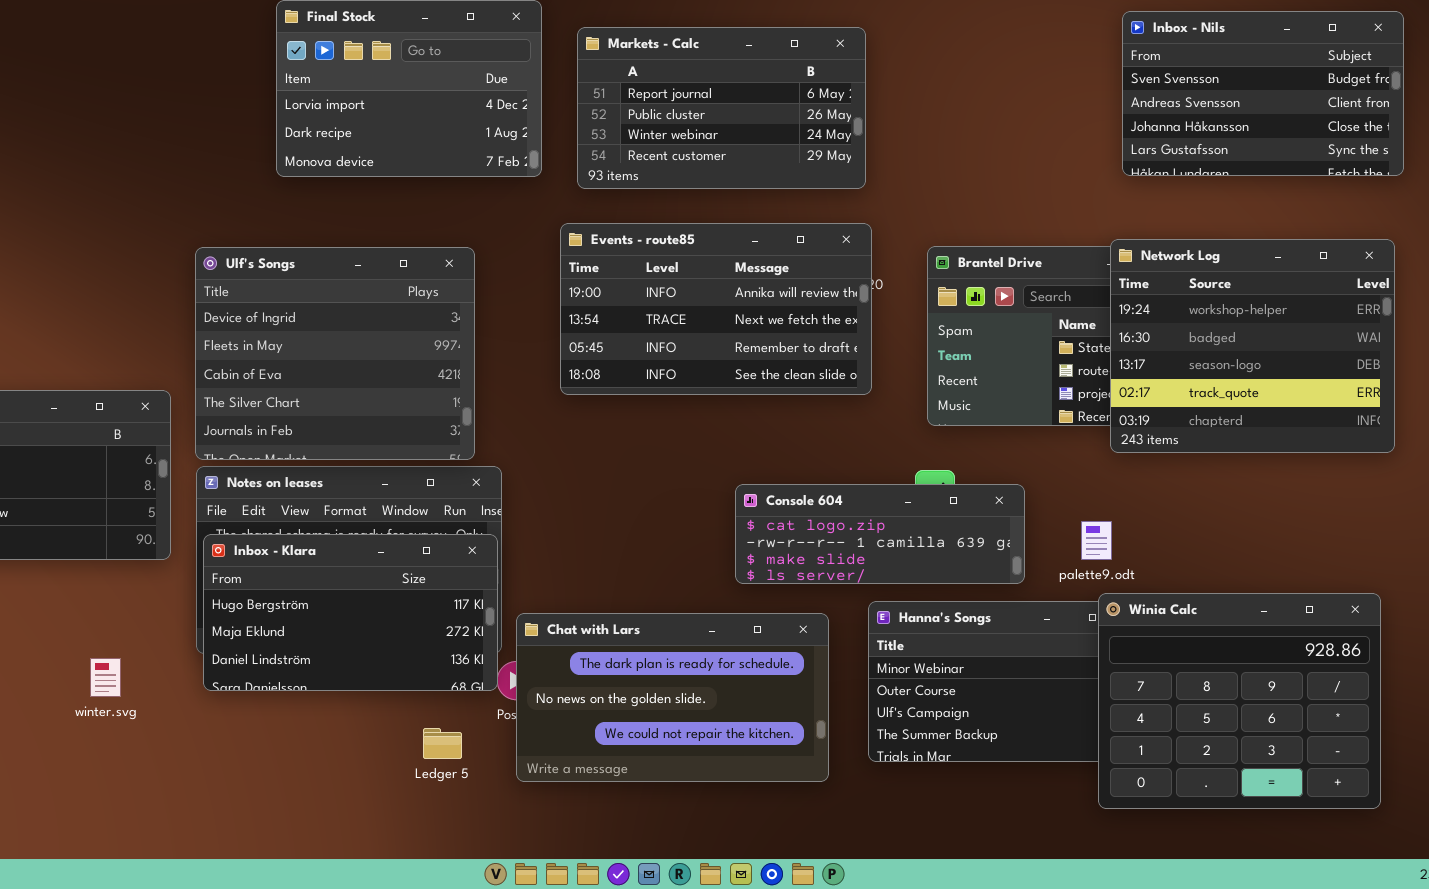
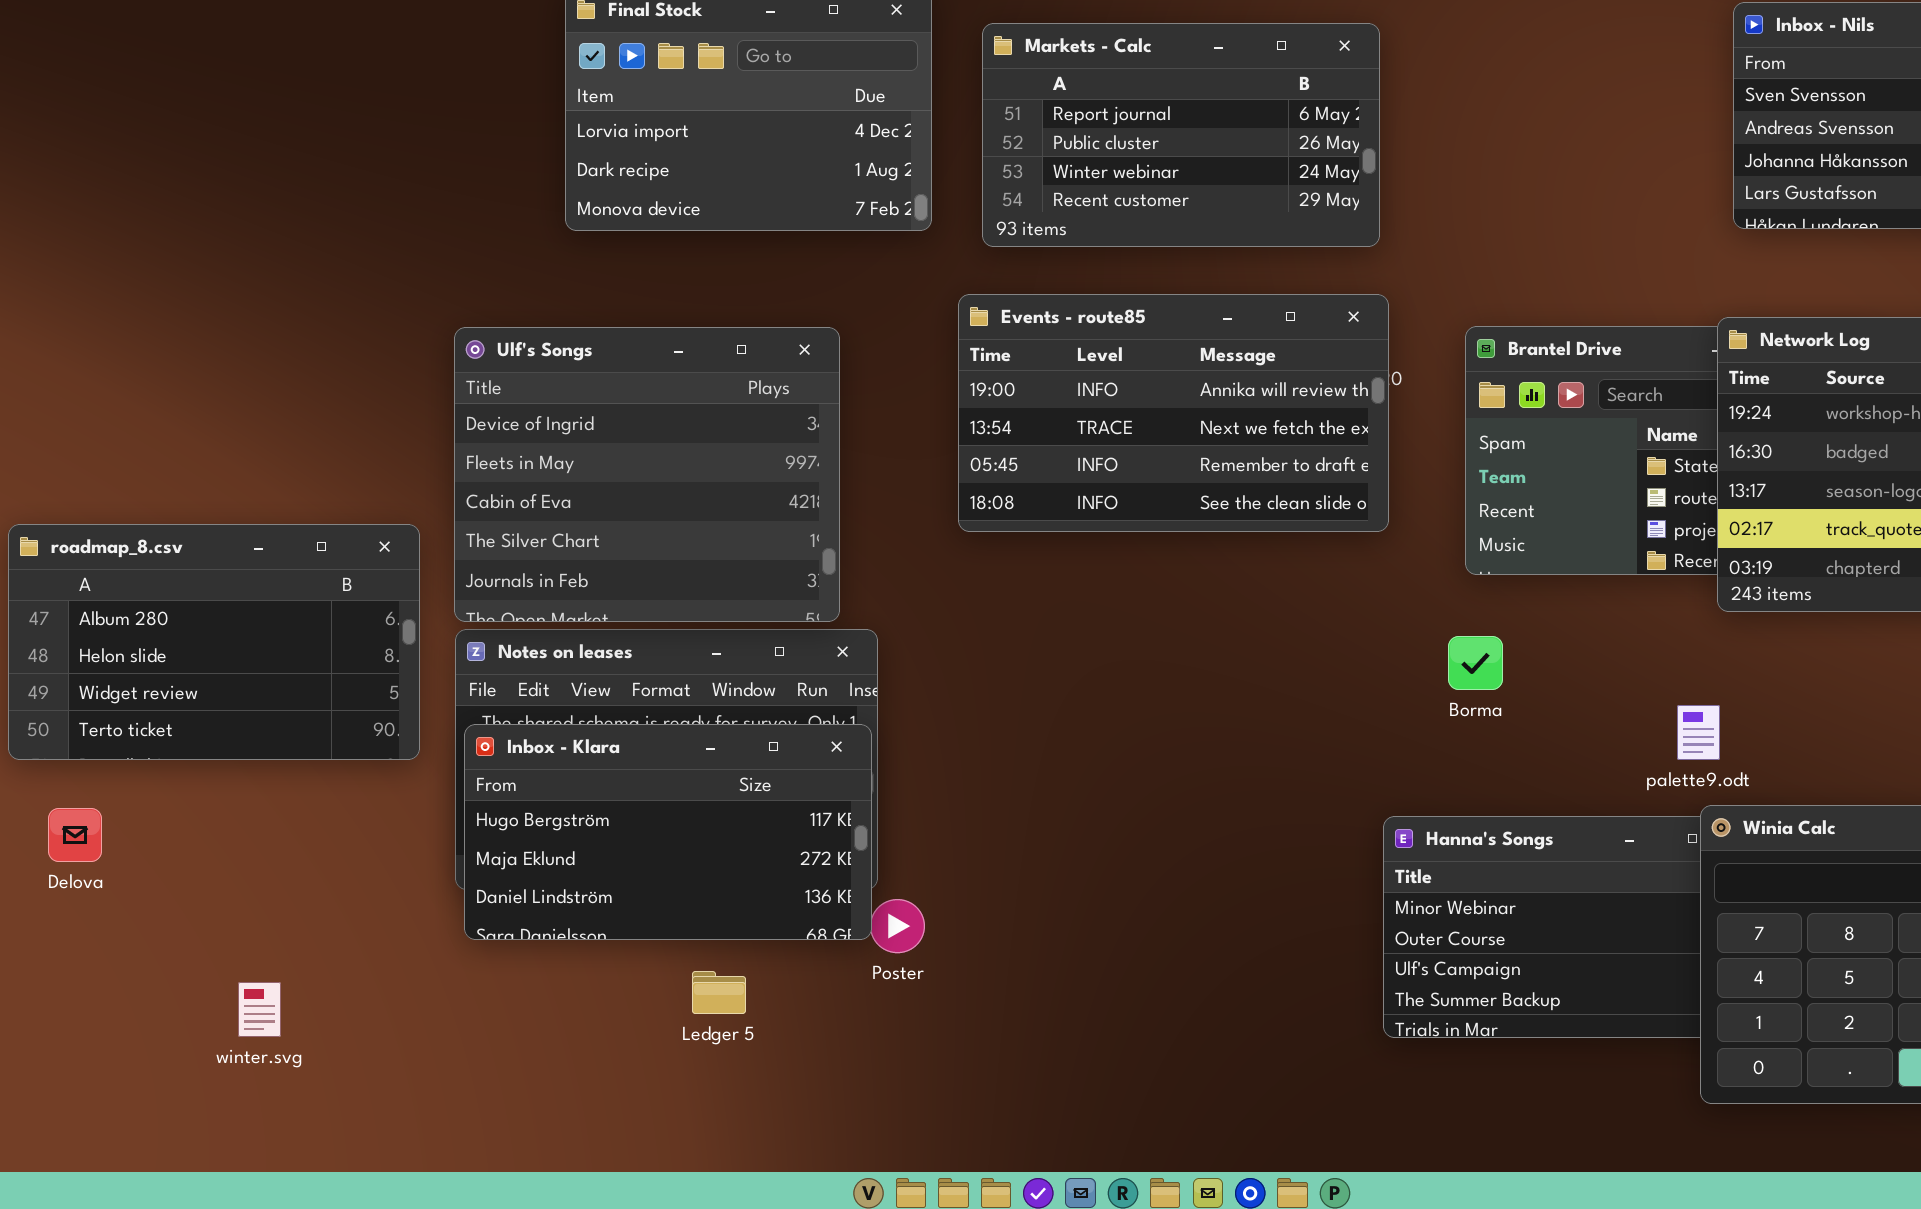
Console 604: [735,484,1025,584] -> none, closed
Chat with Lars: [516,613,829,782] -> none, closed
winter.svg: [90,658,121,697] -> [238,982,281,1037], moved
Ledger 5: [423,728,462,759] -> [692,971,746,1014], moved

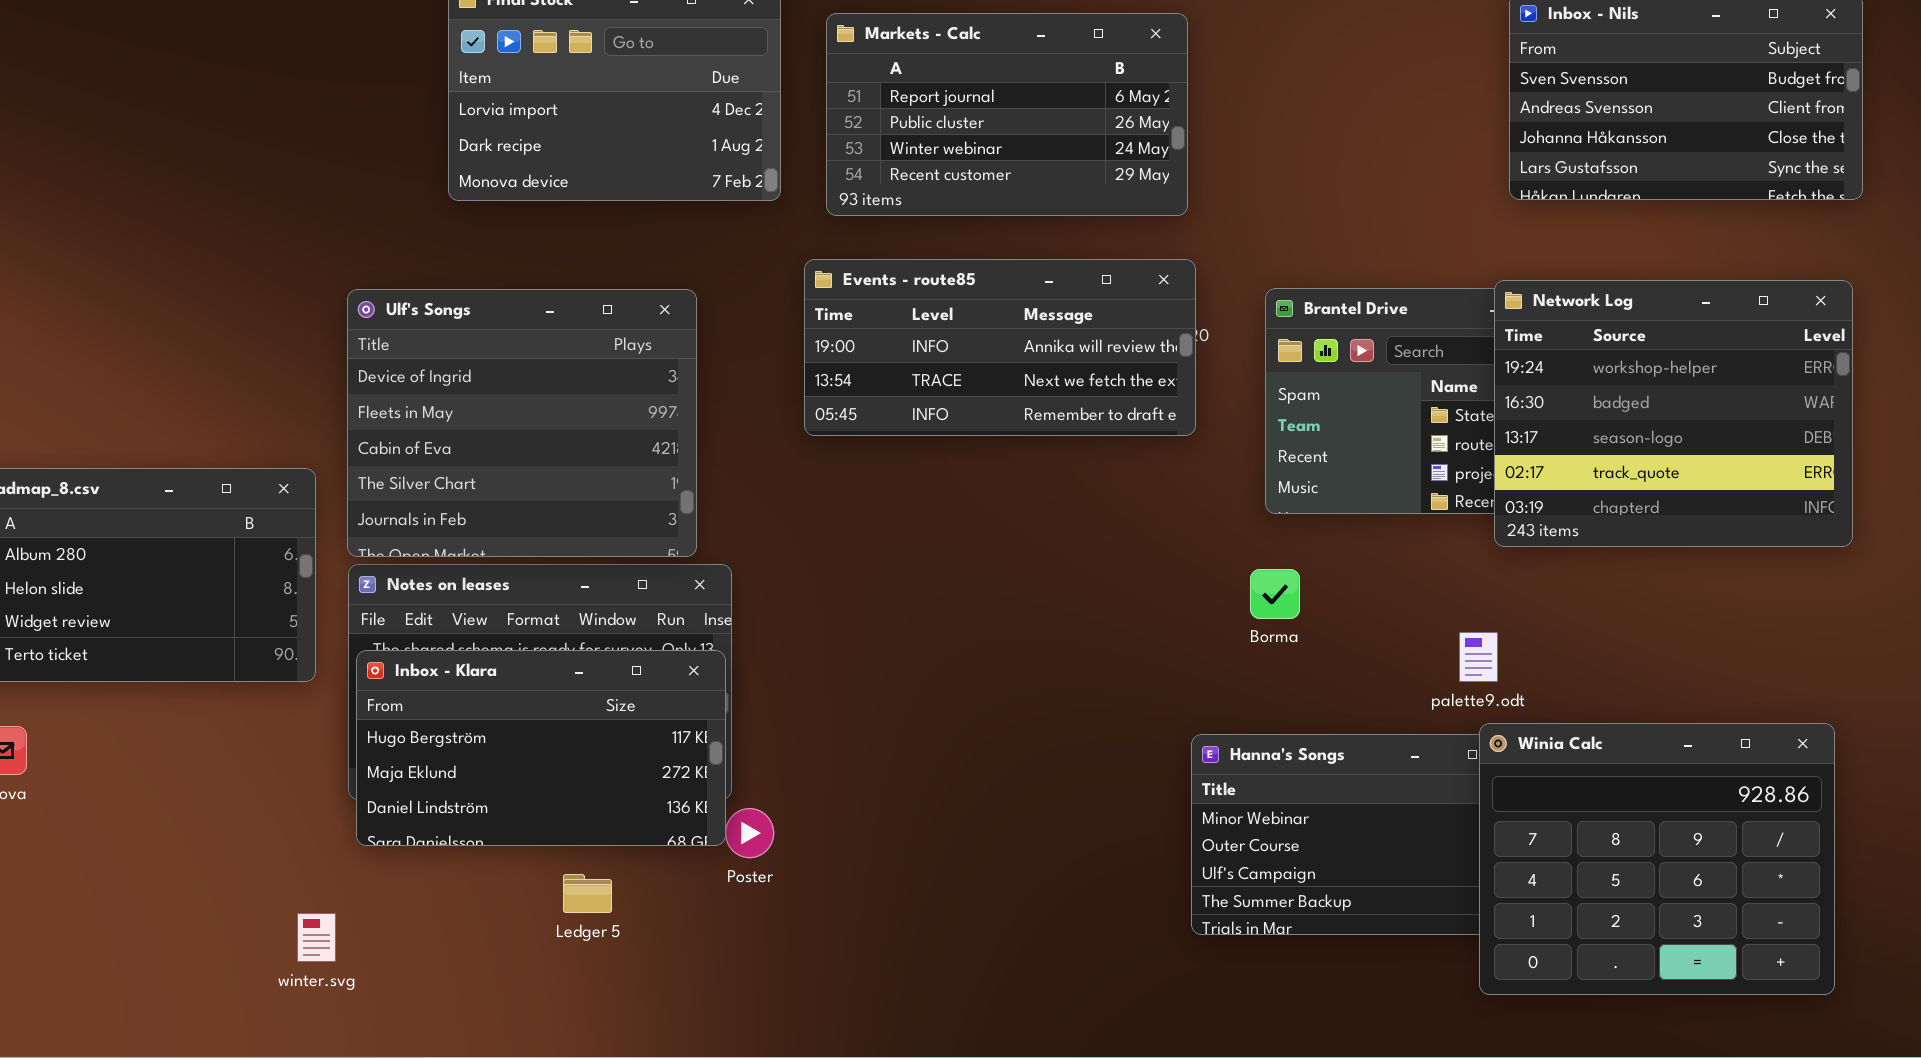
Events - route85: [958,294,1389,532] -> [804,259,1196,436], resized
winter.svg: [238,982,281,1037] -> [297,913,336,962], moved

